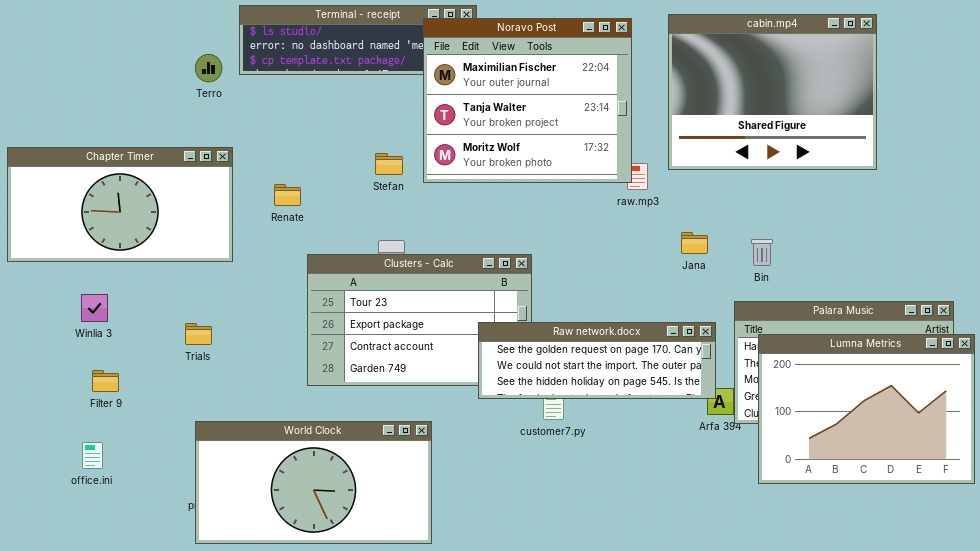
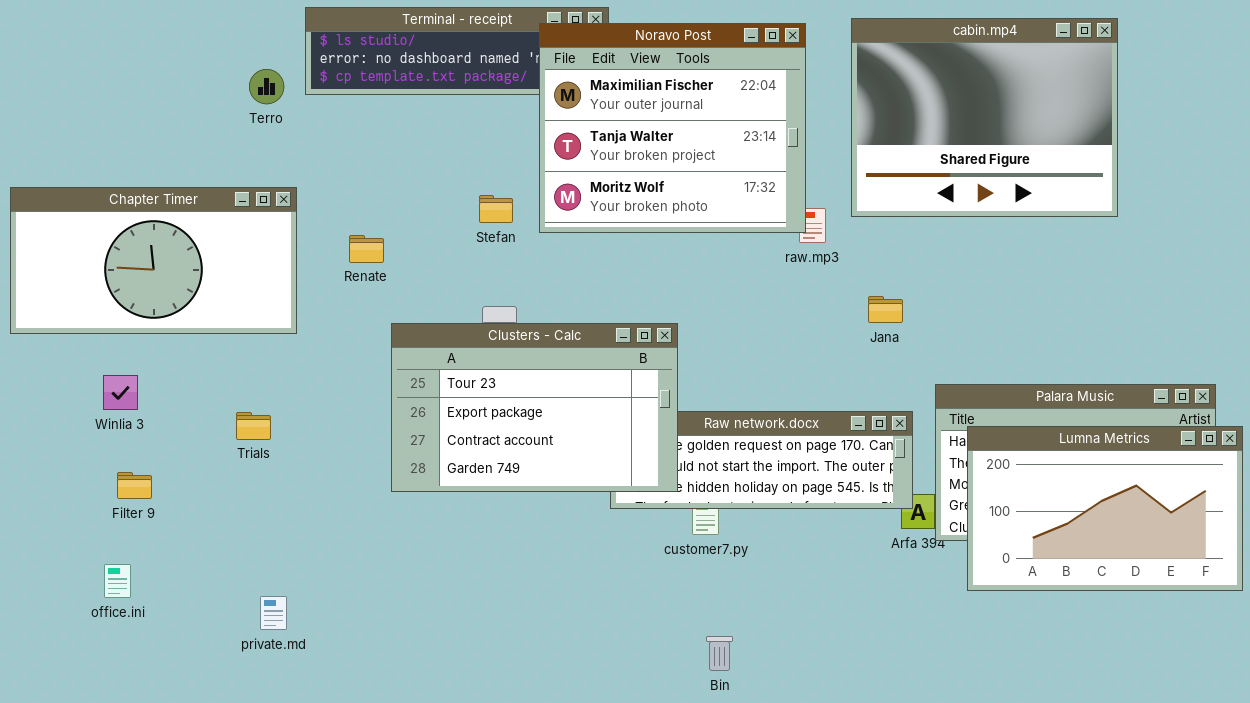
Bin: [751,239,773,266] -> [706,636,733,671], moved
Clusters - Calc: [307,254,532,386] -> [391,323,678,492], raised
Lumna Metrics: [758,334,975,484] -> [967,426,1243,591], resized
World Clock: [195,421,432,544] -> none, closed

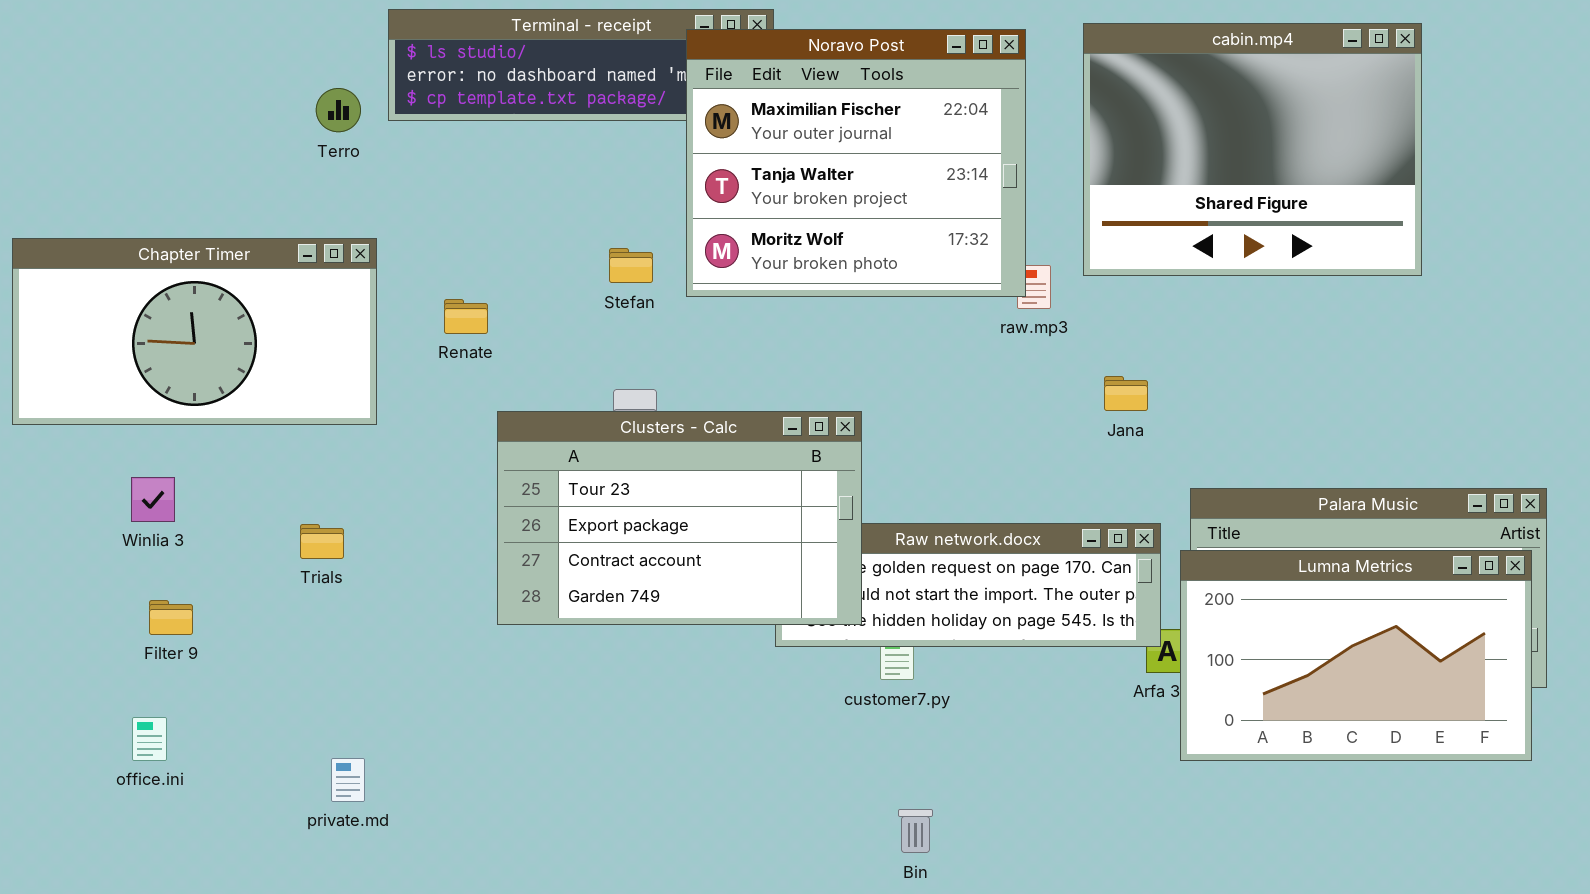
Lumna Metrics: [967,426,1243,591] -> [1180,550,1532,761], moved

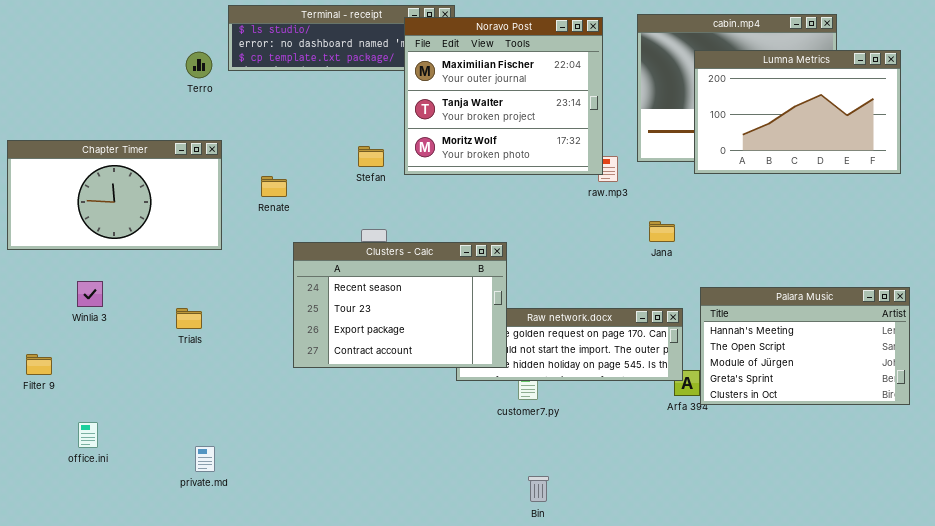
Clusters - Calc: [497,411,862,625] -> [293,242,507,368], scrolled up 1 row
Lumna Metrics: [1180,550,1532,761] -> [694,50,901,174], moved
Filter 9: [149,600,193,635] -> [26,354,52,375], moved

